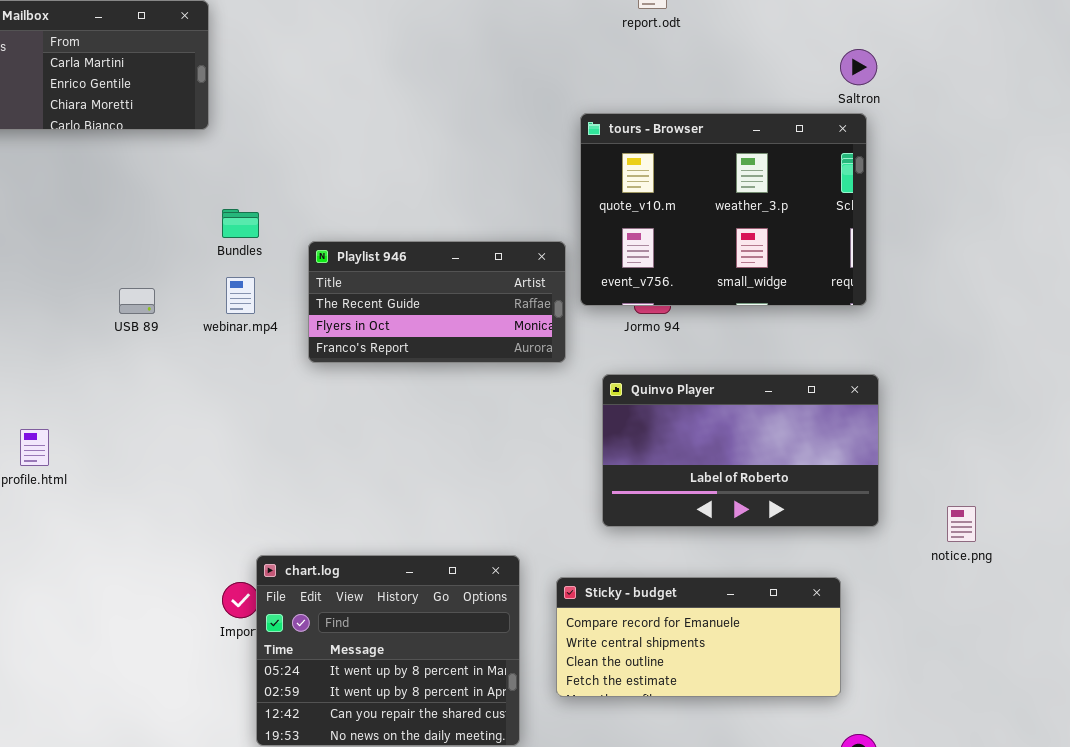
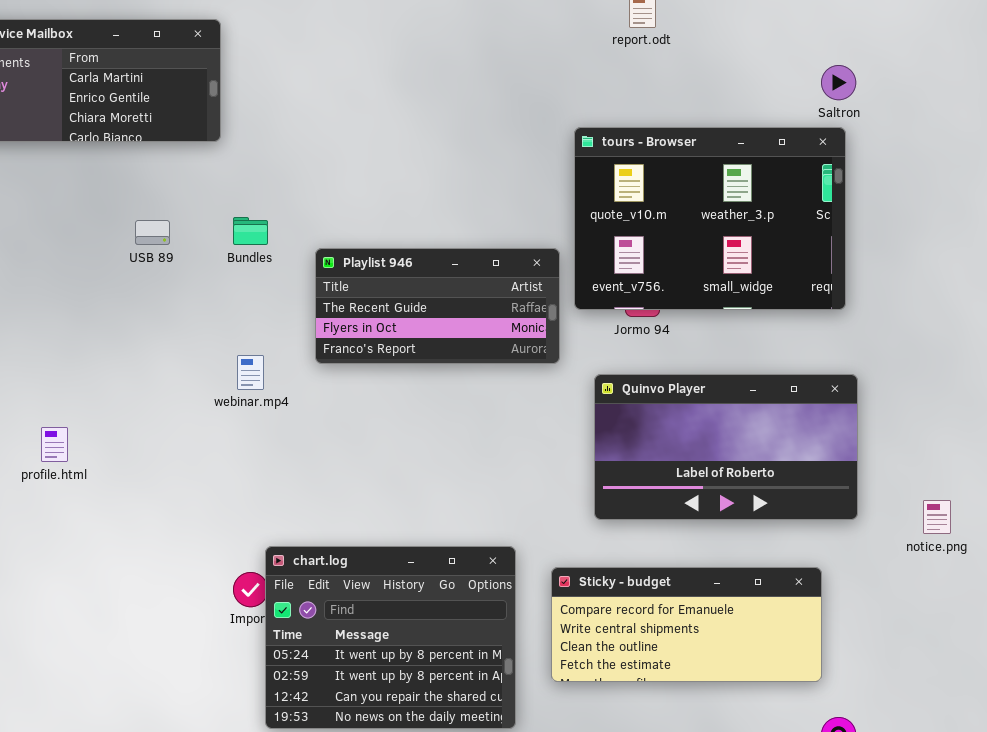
webinar.mp4: [226,277,255,314] -> [237,355,264,390], moved
USB 89: [119,288,155,314] -> [135,220,170,245], moved

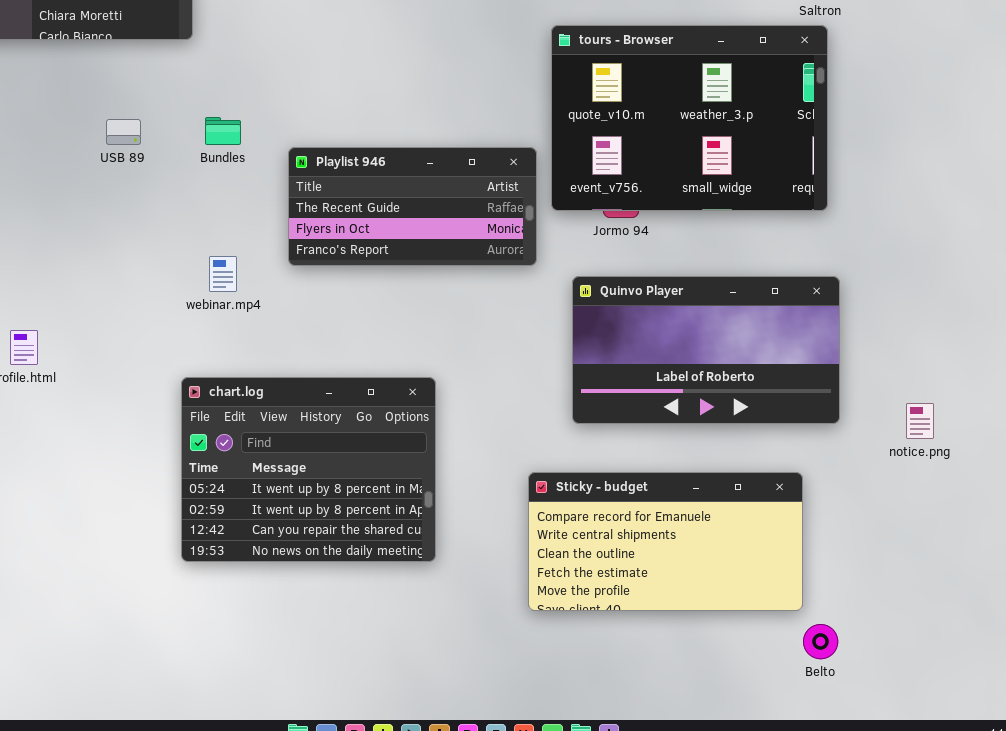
chart.log: [265,546,516,729] -> [181,377,436,562], moved
Sticky - budget: [551,567,822,682] -> [528,472,803,611], resized

